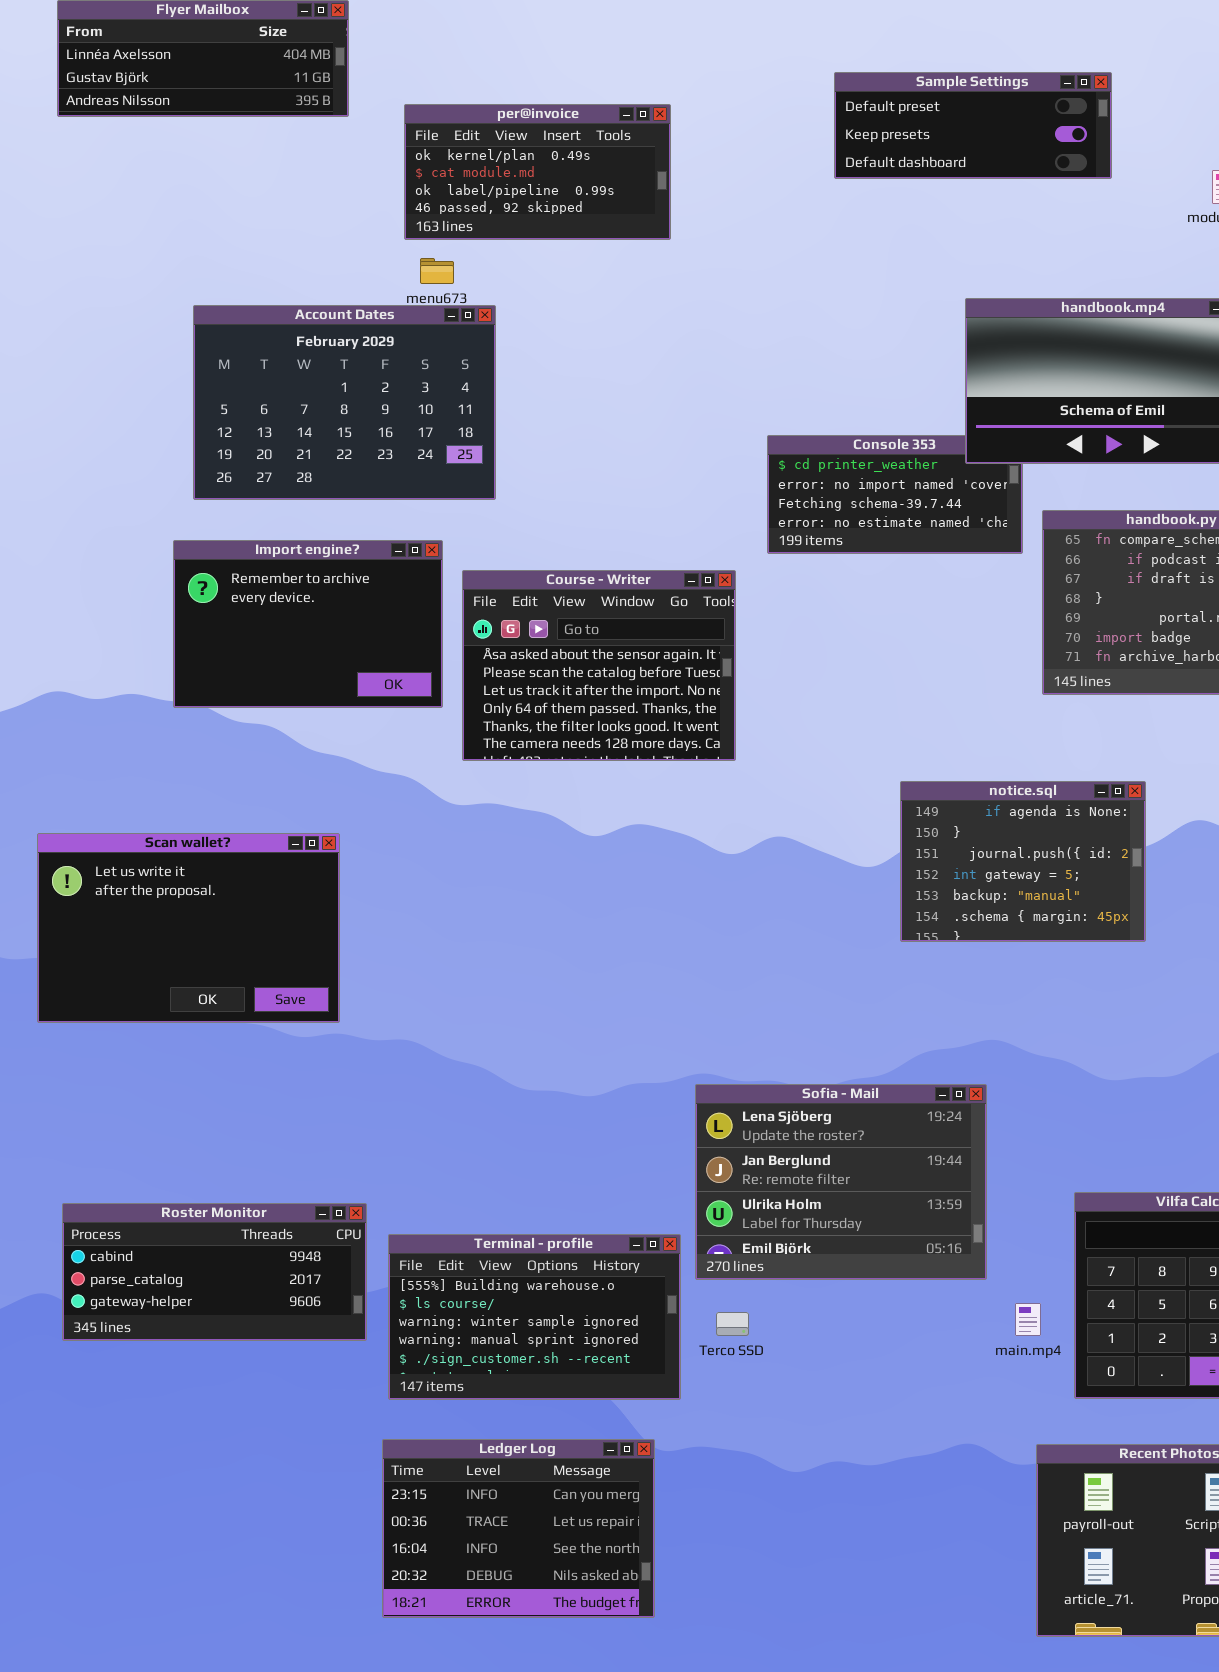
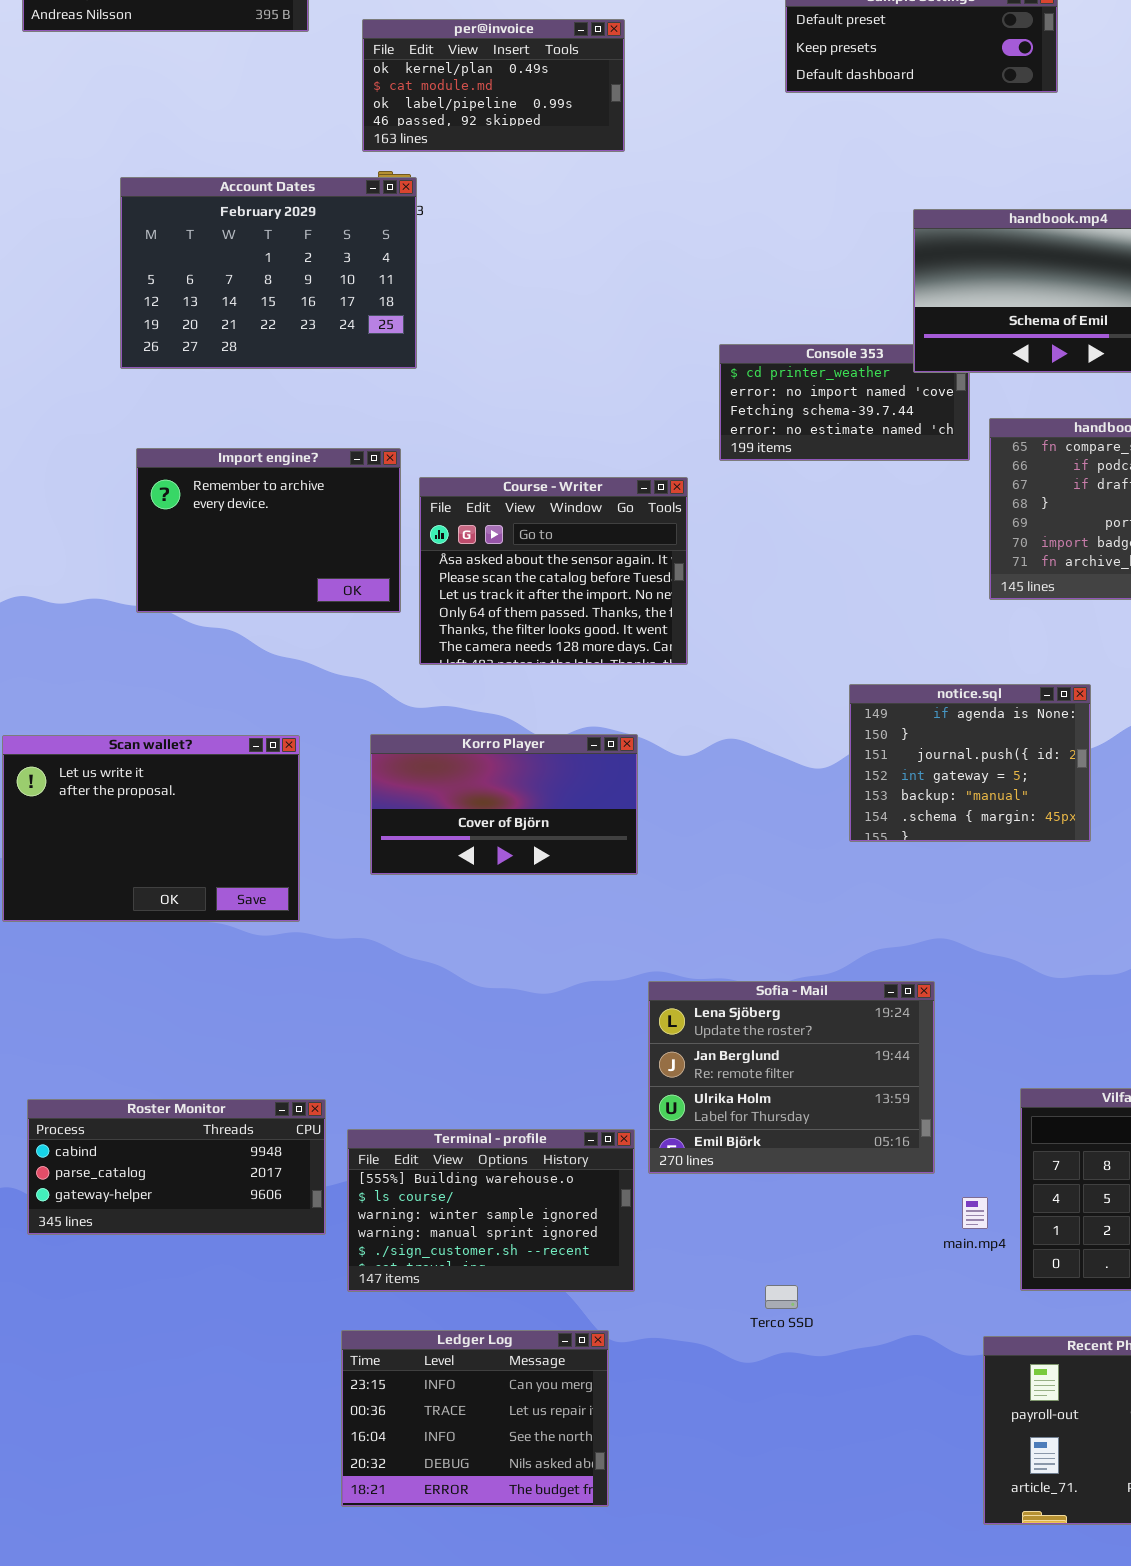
Account Dates: [193,305,496,500] -> [120,177,417,369], moved
Korro Player: none -> [370,734,638,875], opened
Terco SSD: [716,1312,749,1336] -> [765,1285,798,1309], moved

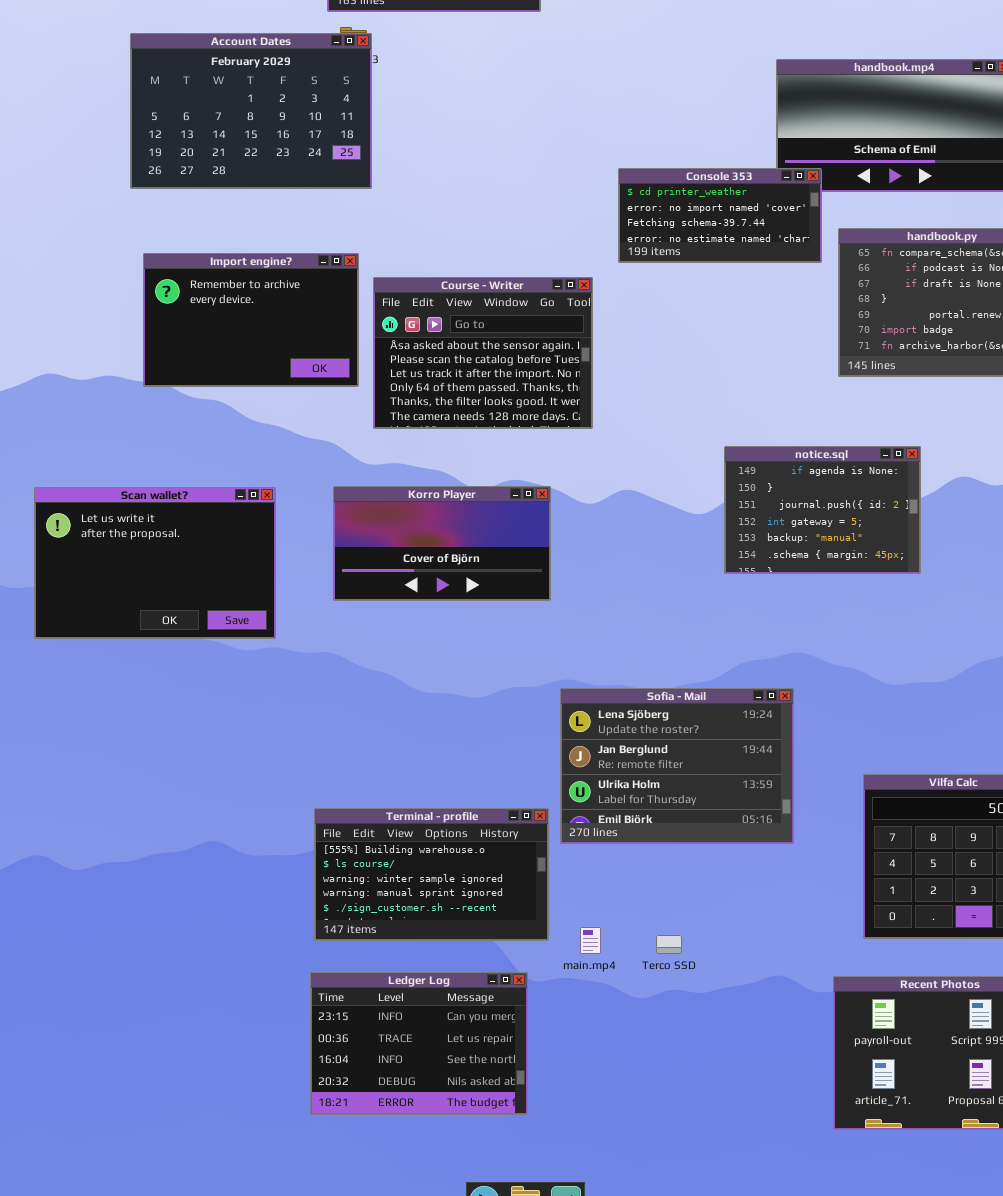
Console 353: [719,344,970,461] -> [618,168,822,263], raised
Roster Monitor: [27,1099,326,1235] -> none, closed
main.mp4: [962,1197,988,1229] -> [580,927,601,954], moved

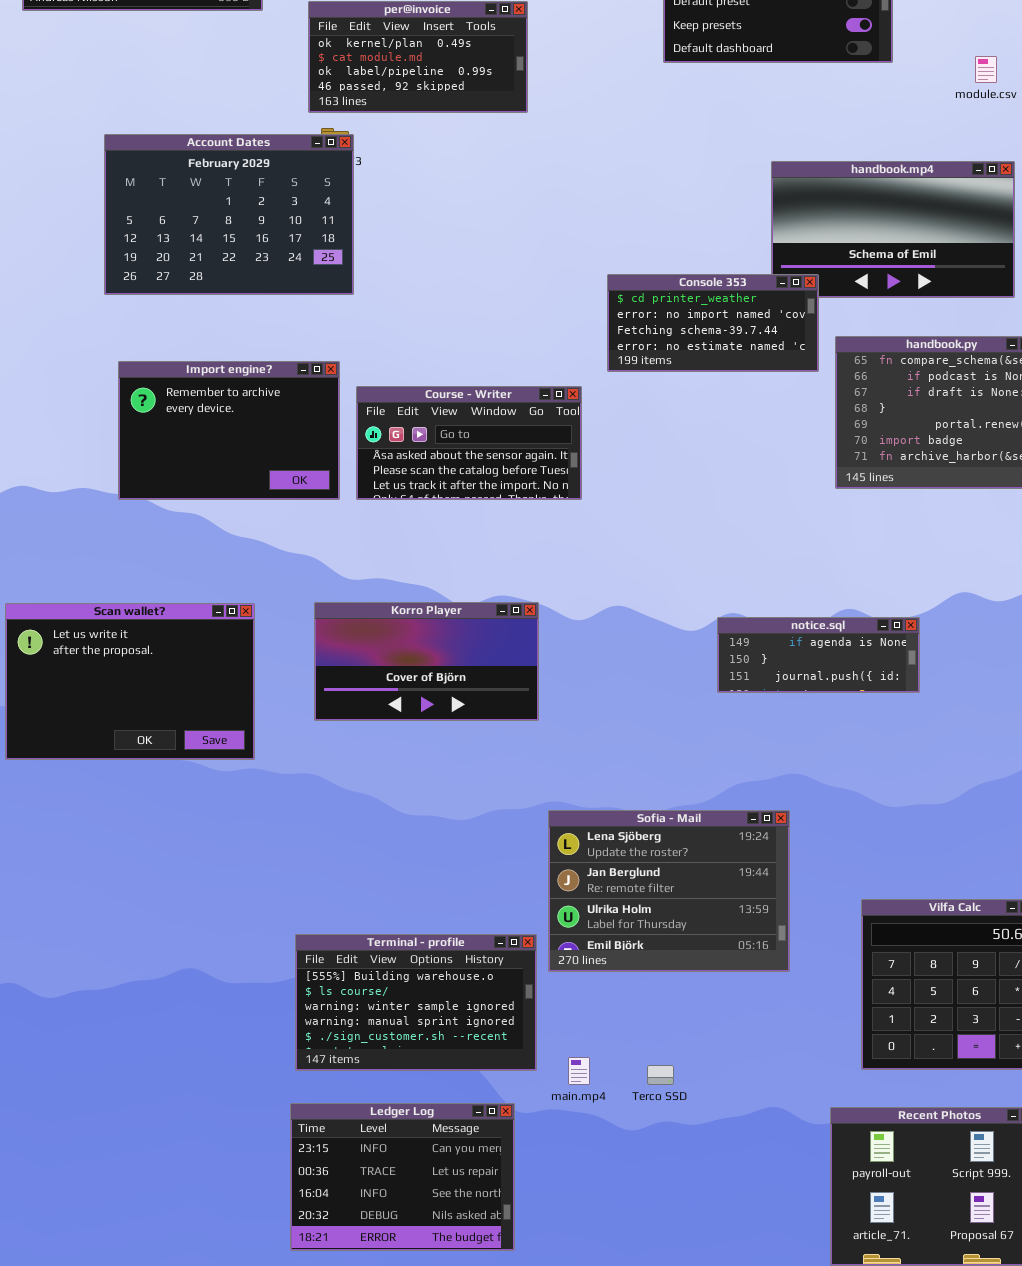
Course - Writer: [373,277,593,429] -> [356,386,582,500], resized
notice.sql: [724,446,921,574] -> [717,617,920,693], resized

